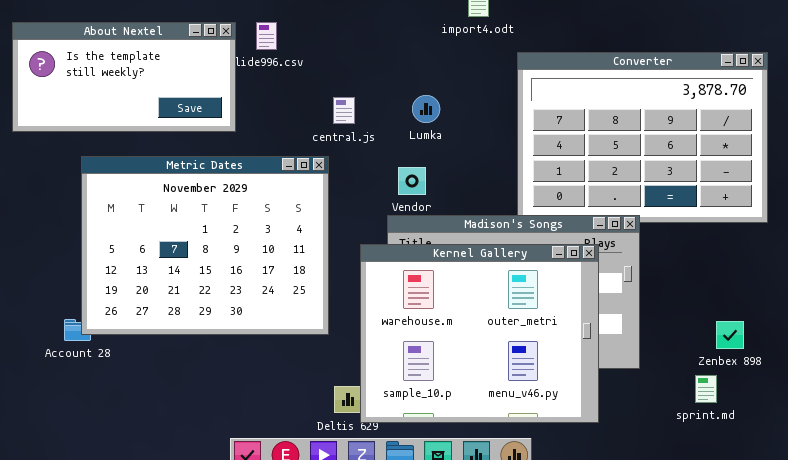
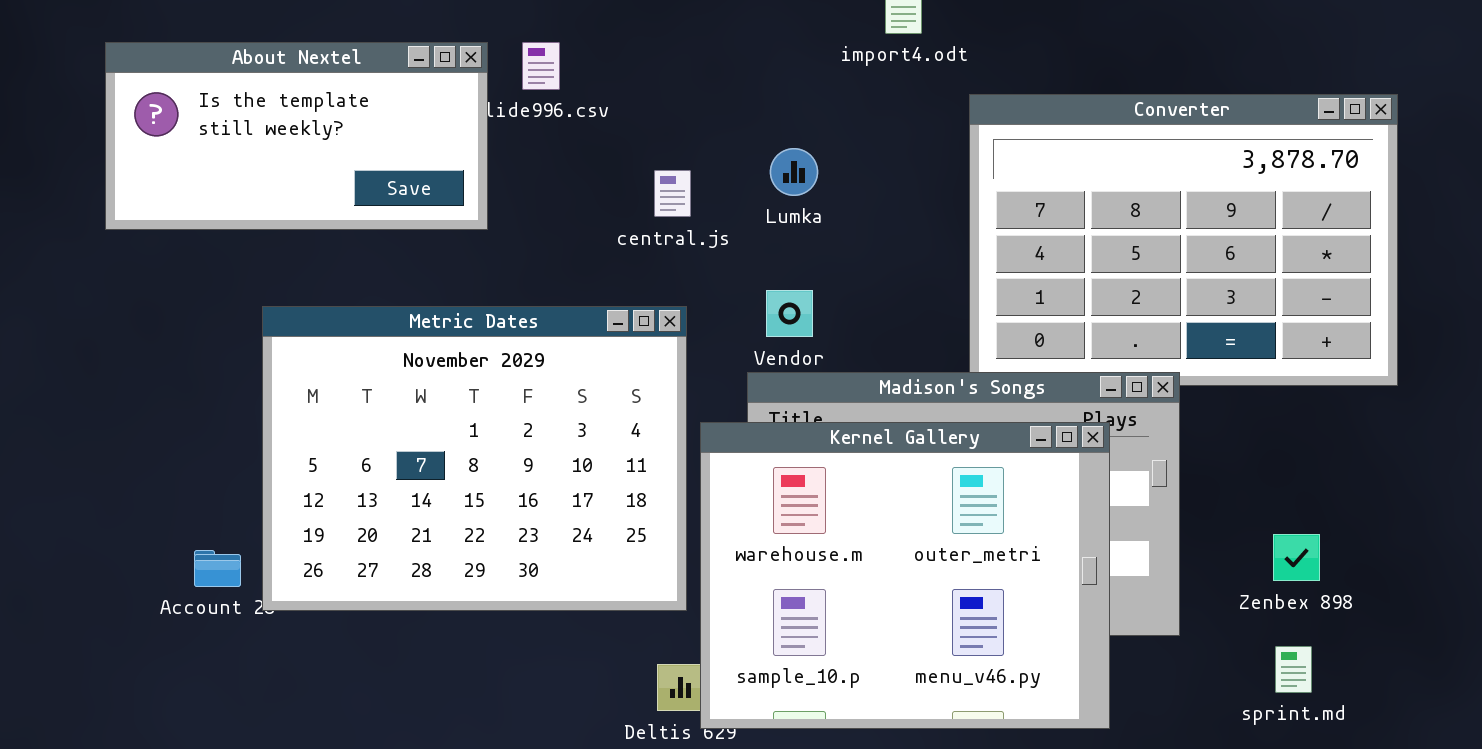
Lumka: [412,95,440,123] -> [770,148,818,196], moved
Metric Dates: [81,156,329,335] -> [262,306,687,611], moved
Zenbex 898: [716,321,744,349] -> [1273,534,1320,581], moved

